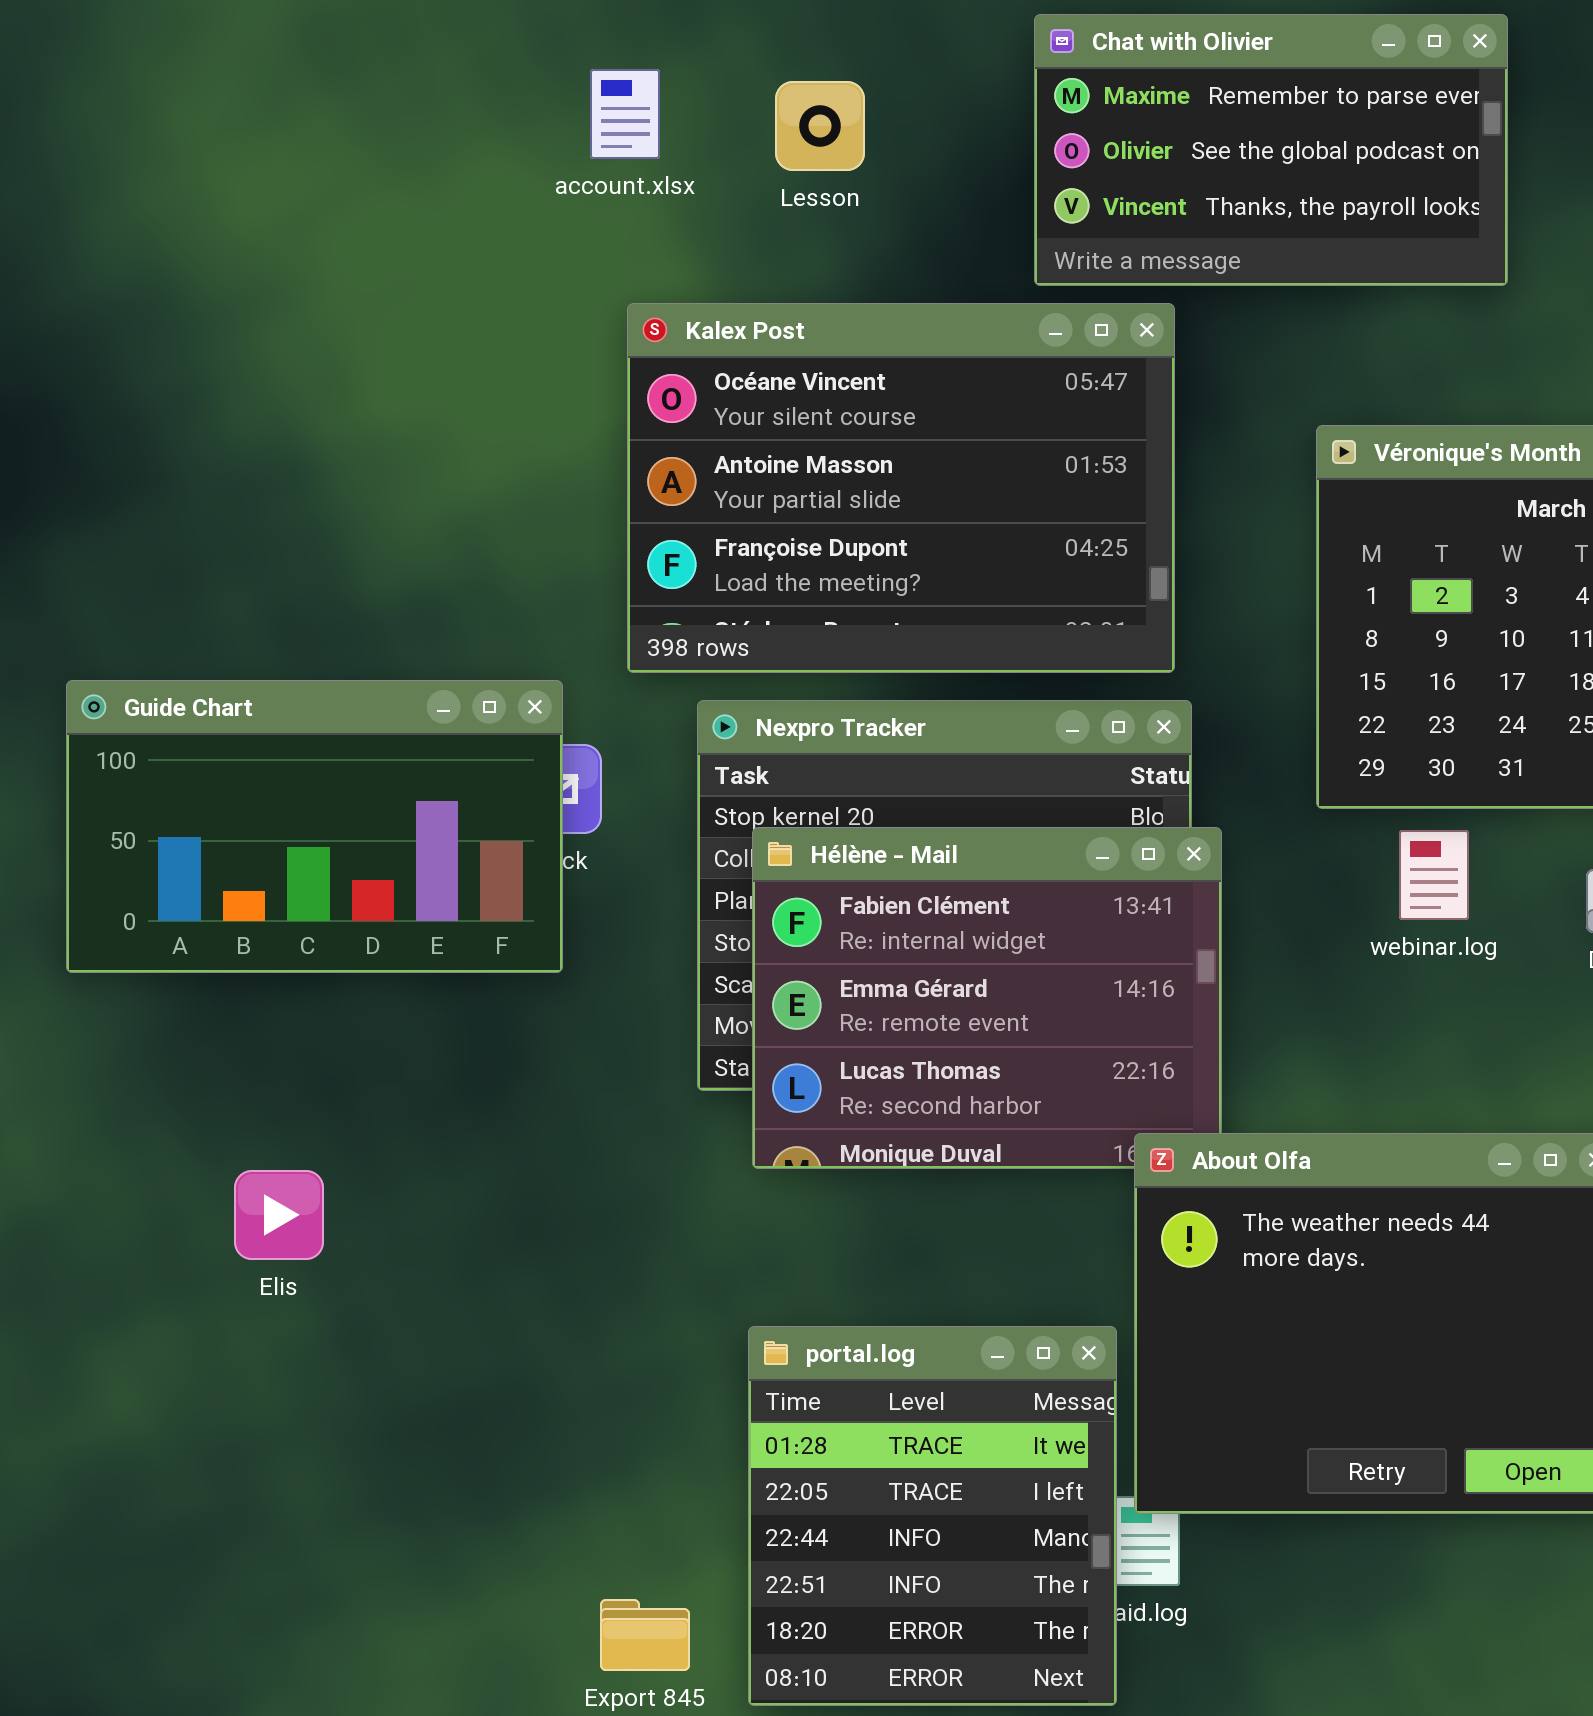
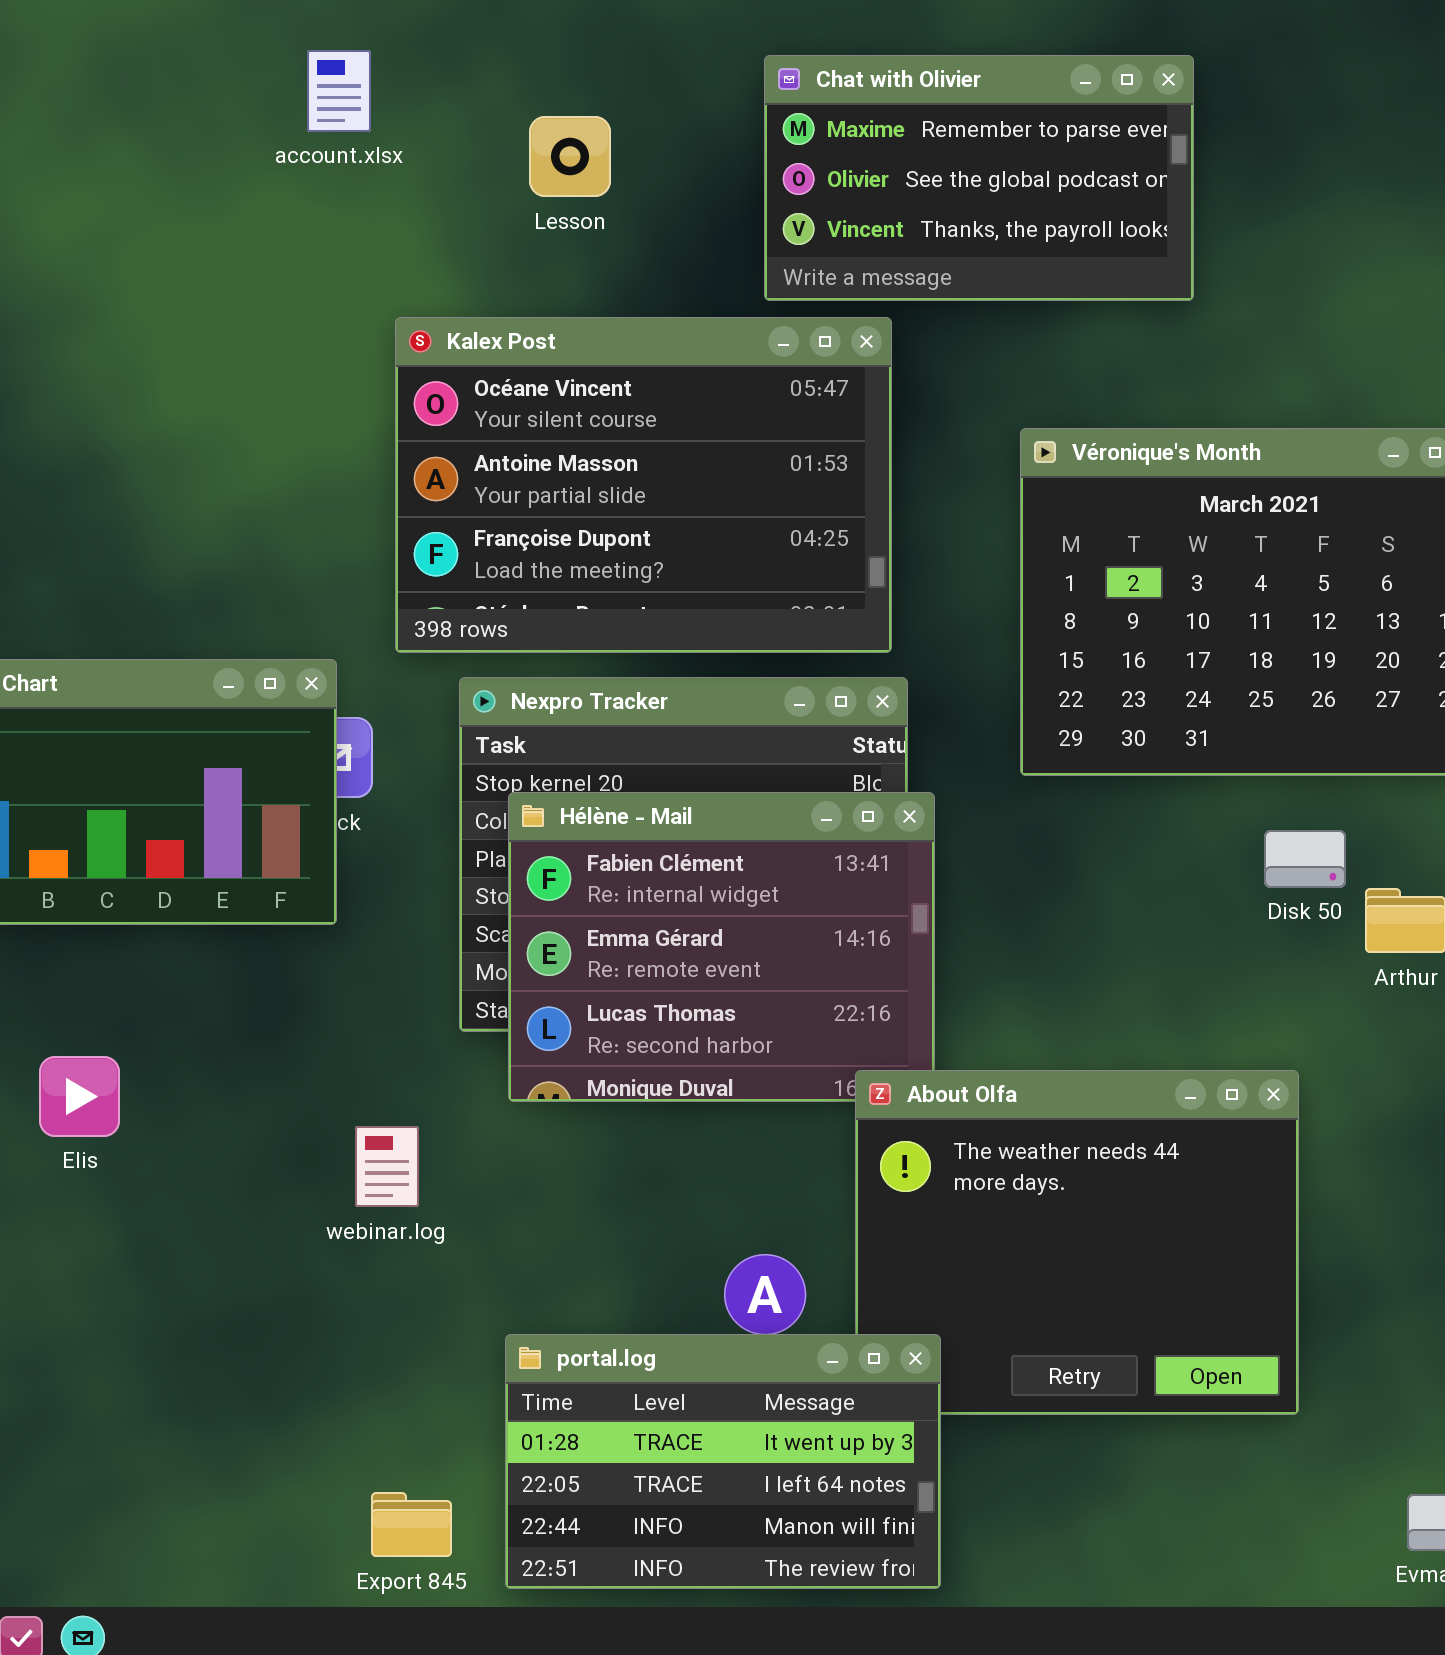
account.xlsx: [590,69,660,159] -> [307,50,371,132], moved
webinar.log: [1399,830,1469,920] -> [355,1126,419,1207], moved
Elis: [234,1170,324,1260] -> [39,1056,120,1137], moved
portal.log: [748,1326,1117,1706] -> [505,1334,941,1589], resized

